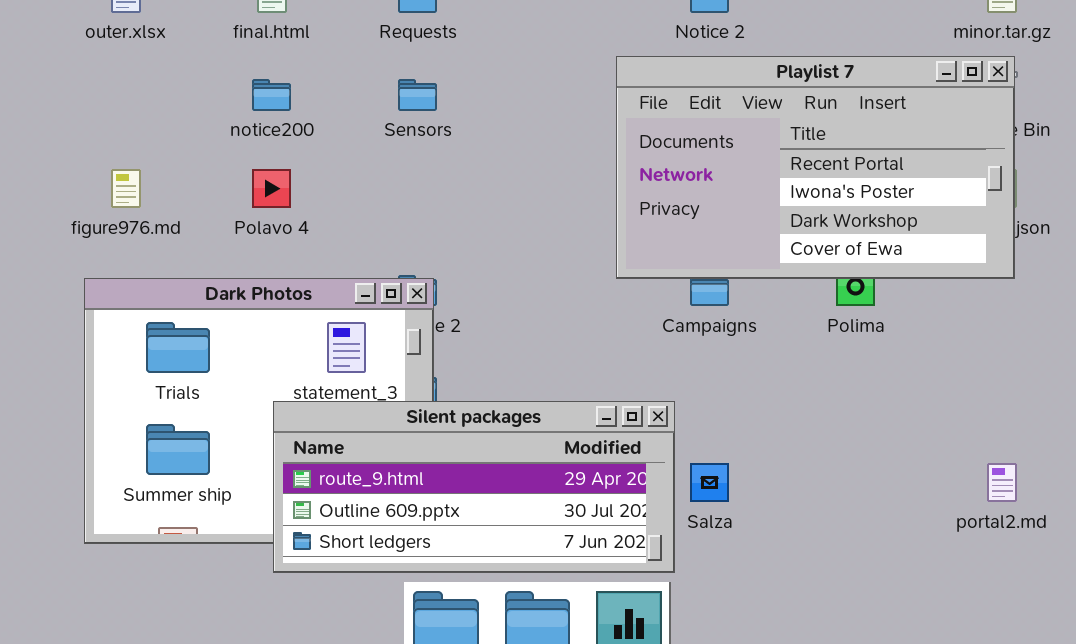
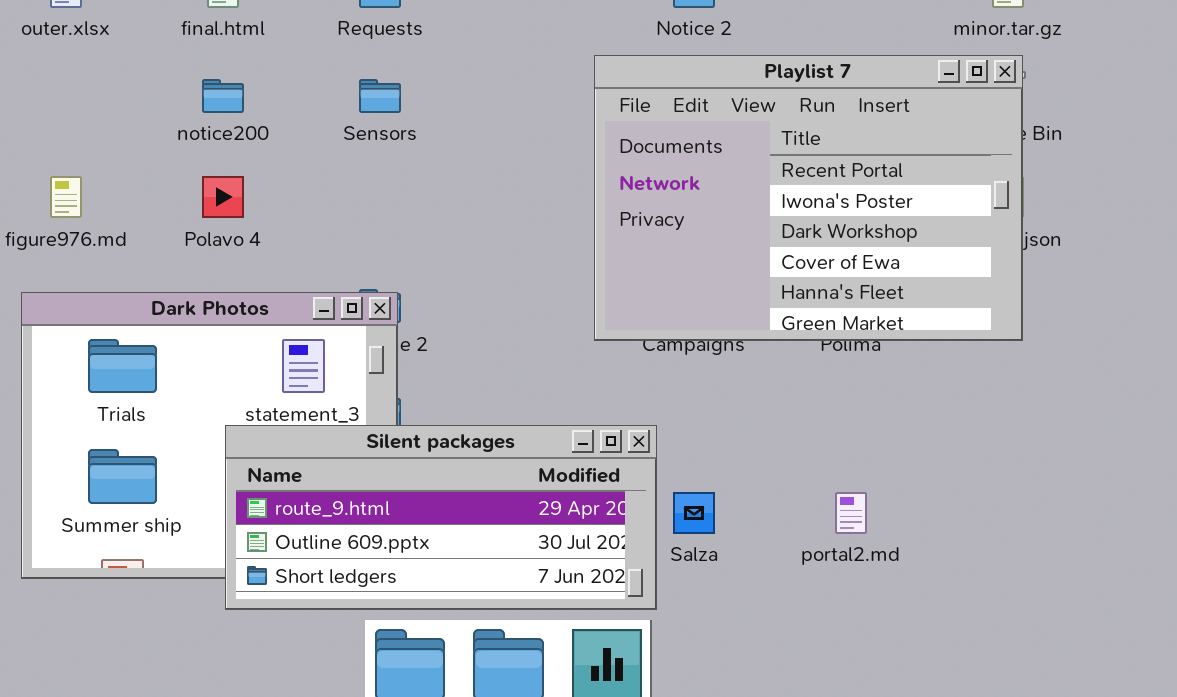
Playlist 7: [616,56,1015,279] -> [594,55,1023,341], resized
portal2.md: [987,463,1017,502] -> [835,492,867,534], moved

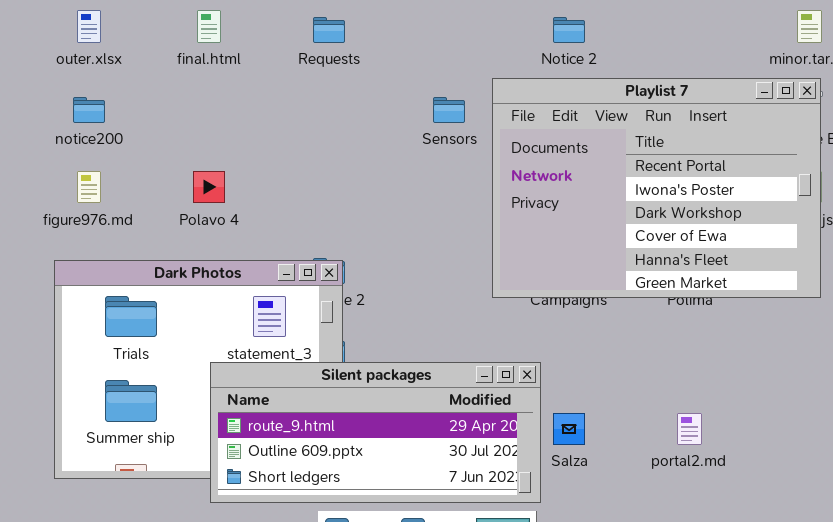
notice200: [202,79,244,113] -> [73,97,105,123], moved
Sensors: [359,79,401,113] -> [433,97,465,123], moved

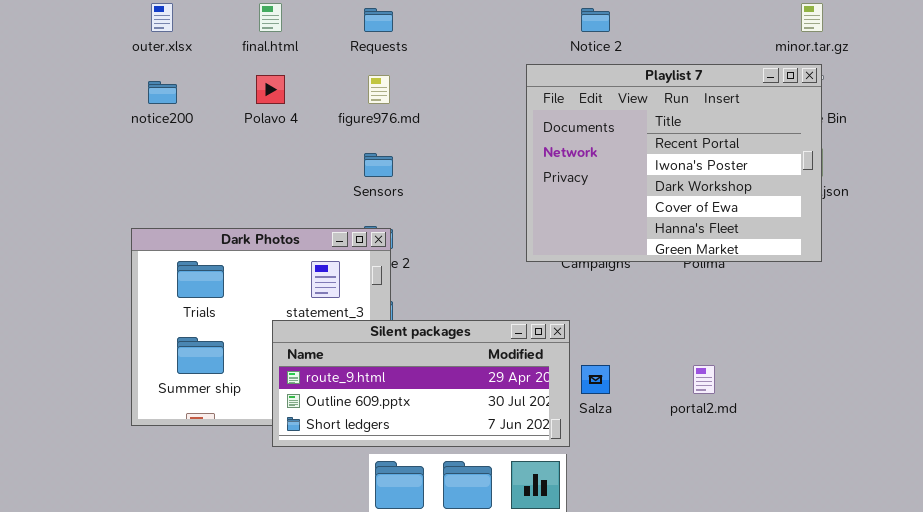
Sensors: [433,97,465,123] -> [364,153,393,177], moved
figure976.md: [77,171,101,203] -> [368,75,390,104], moved
Polavo 4: [193,171,225,203] -> [256,75,285,104], moved

